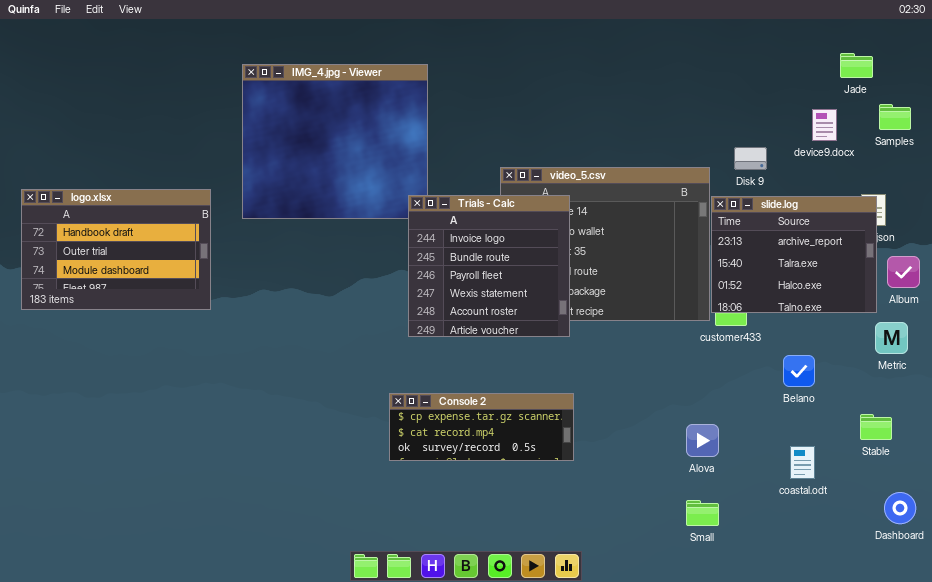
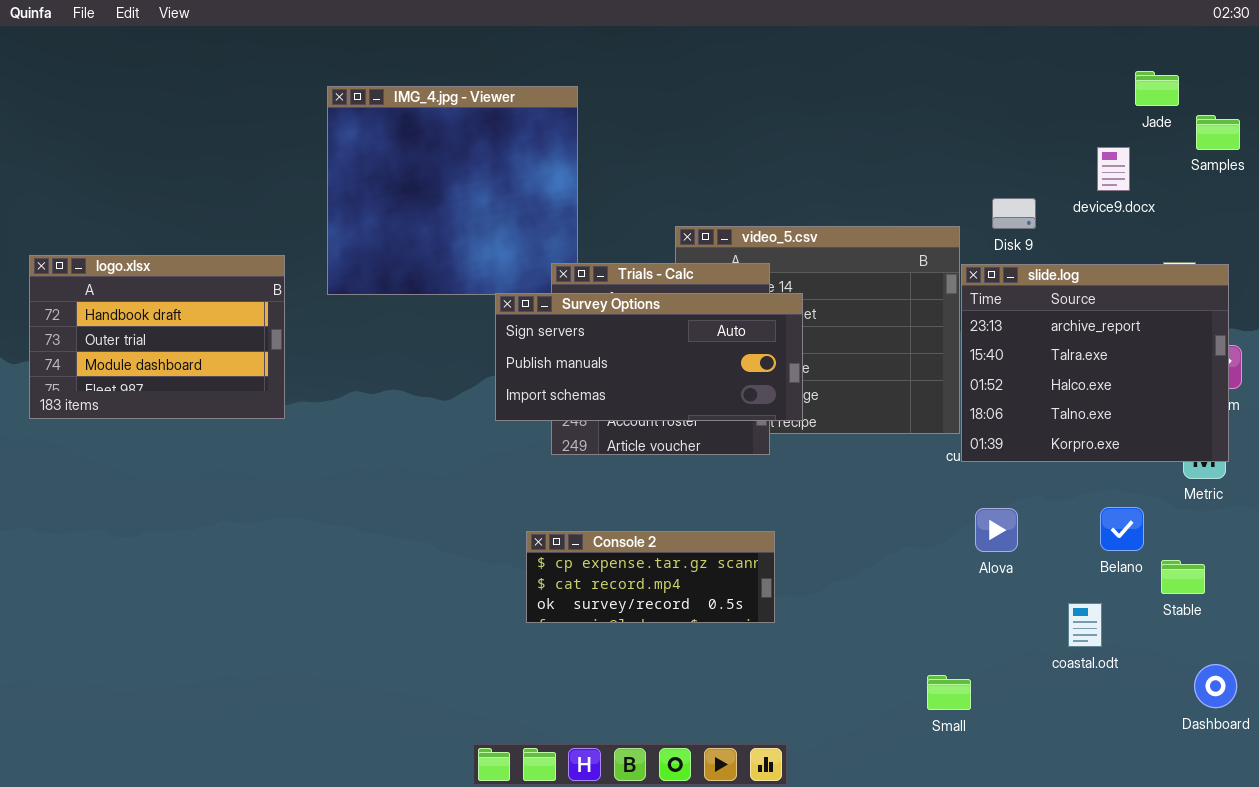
Samples: [879,104,911,130] -> [1196,115,1240,150], moved
slide.log: [711,196,877,313] -> [961,264,1229,462], resized
Survey Options: none -> [495,293,803,421], opened
Belano: [783,355,815,387] -> [1100,507,1144,551], moved
Alova: [686,424,719,457] -> [975,508,1018,552], moved

